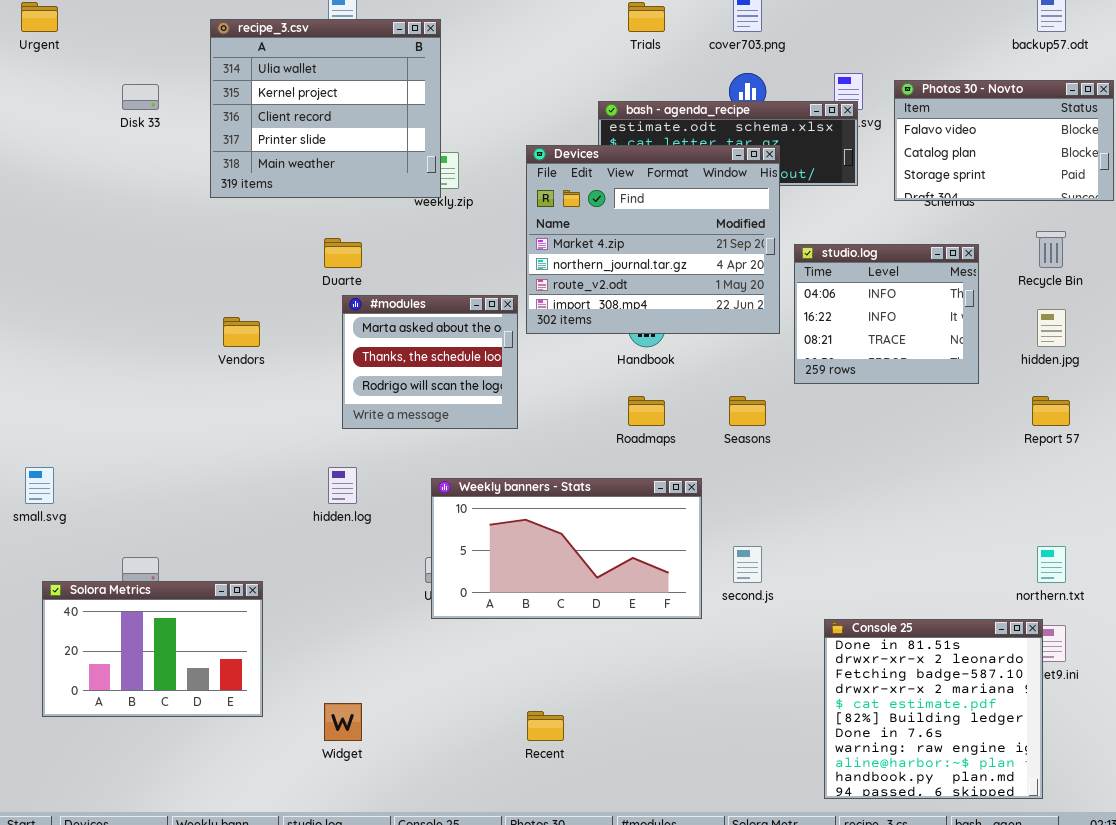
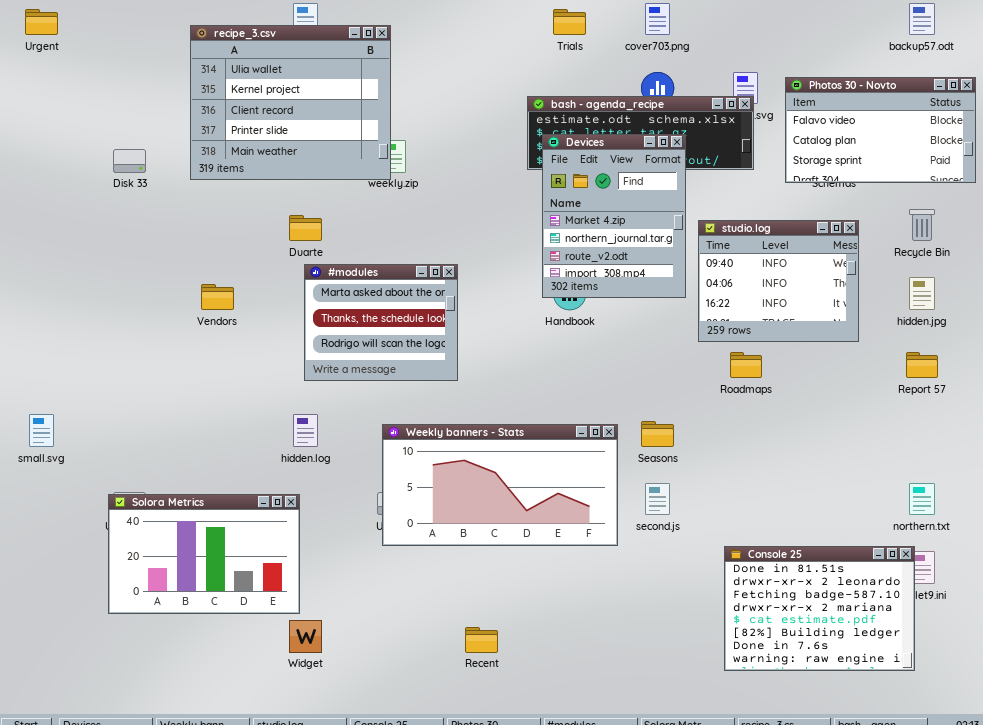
Disk 33: [122,84,159,110] -> [113,149,146,173], moved
Devices: [526,145,780,334] -> [542,134,686,298], resized
studio.log: [794,244,979,384] -> [698,220,859,342], scrolled up 1 row
Roadmaps: [628,396,665,426] -> [730,352,762,378], moved
Seasons: [729,396,766,426] -> [641,421,674,447], moved
Solora Metrics: [42,581,263,717] -> [108,494,300,614], moved
Console 25: [824,619,1043,799] -> [724,546,915,671], resized

